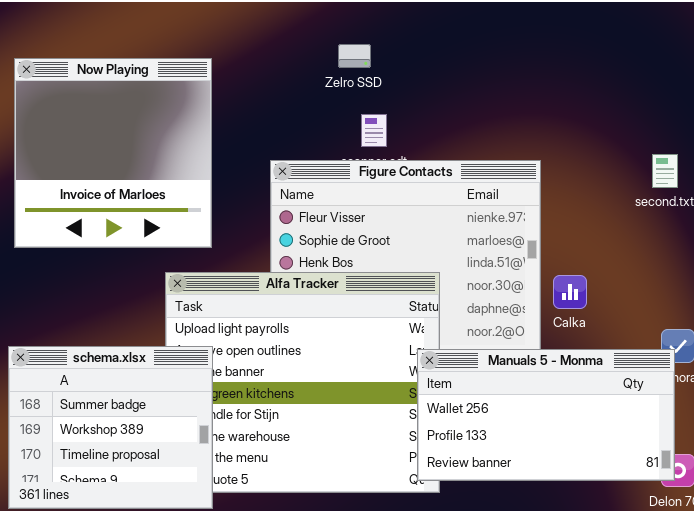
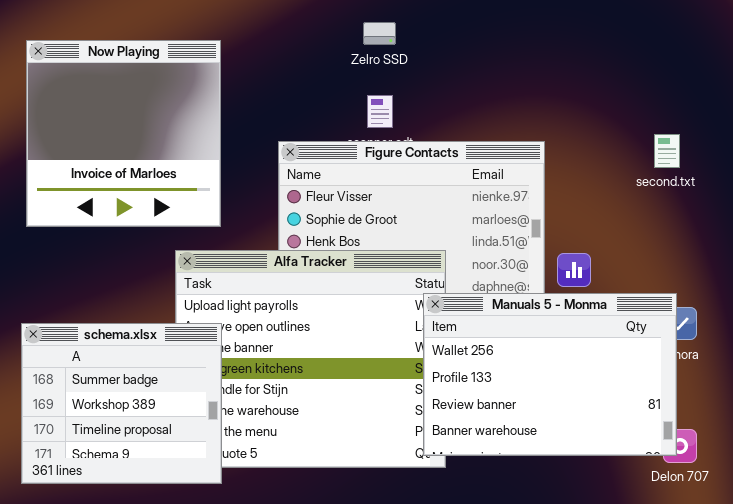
Zelro SSD: [338,44,371,68] -> [363,22,396,45], moved
Manuals 5 - Monma: [417,349,675,481] -> [423,293,677,456], resized

